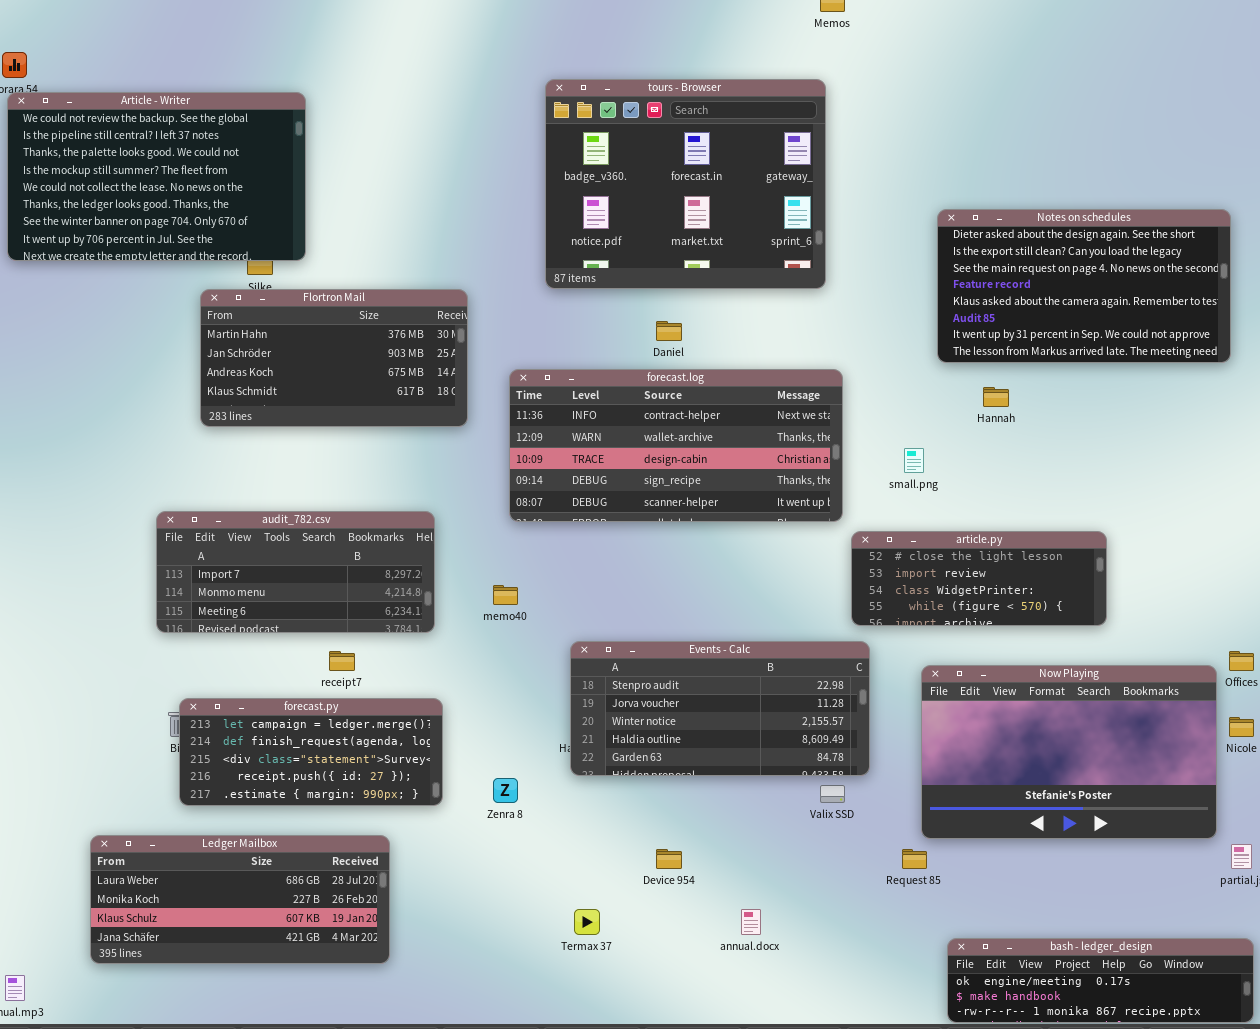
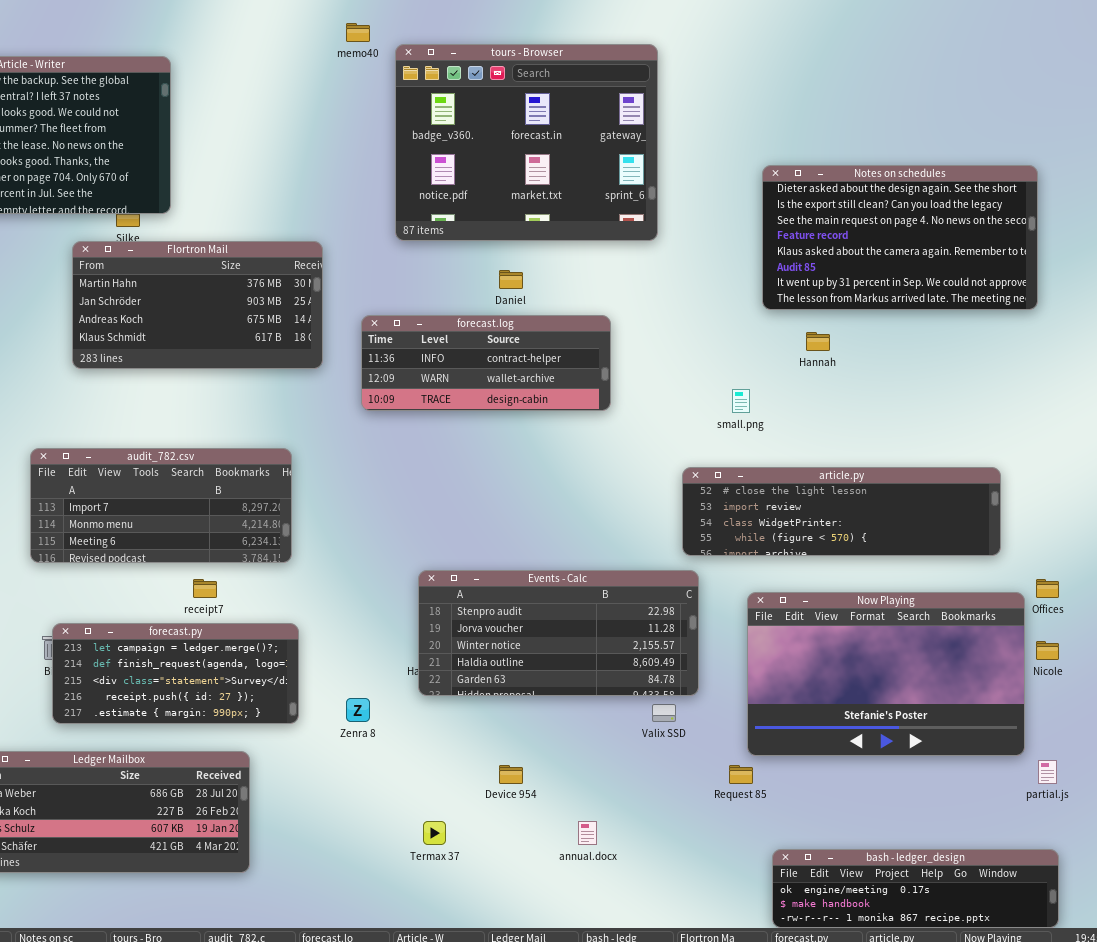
forecast.log: [509,369,843,522] -> [361,315,611,411], resized
article.py: [851,531,1107,626] -> [682,467,1001,556], resized
memo40: [493,585,518,605] -> [346,23,370,42], moved

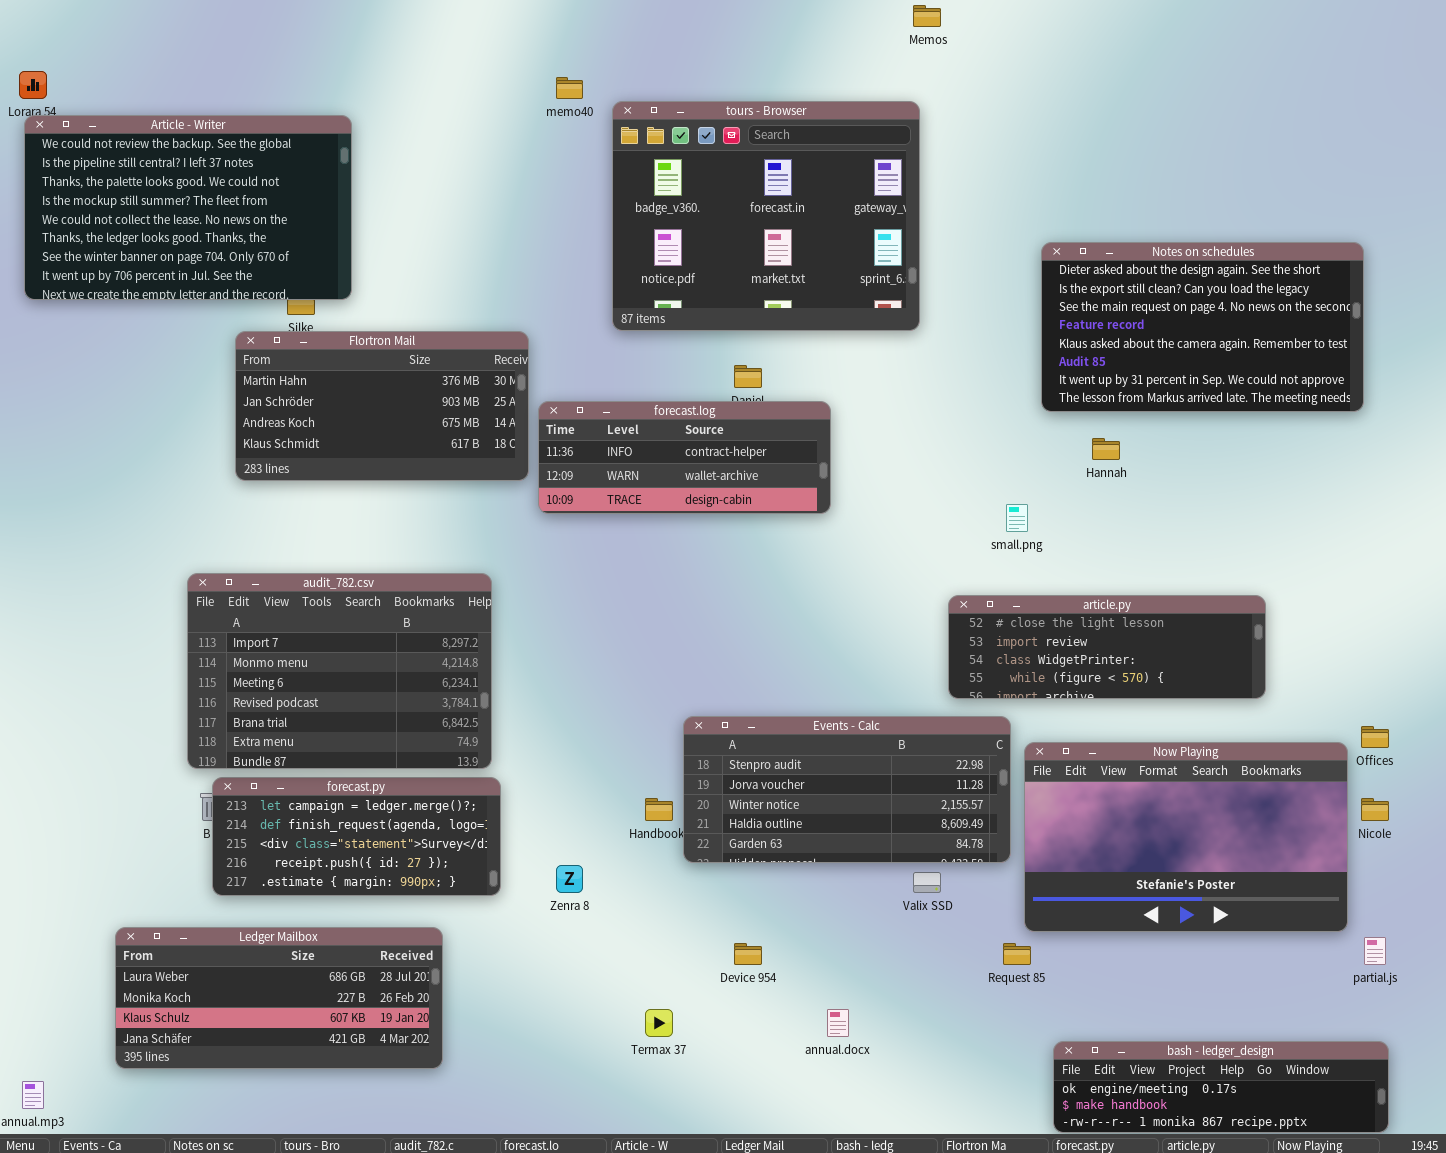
forecast.log: [361,315,611,411] -> [538,401,831,514], moved
audit_782.csv: [30,448,292,563] -> [187,573,492,769], resized
article.py: [682,467,1001,556] -> [948,595,1266,699], resized
Events - Calc: [418,570,699,696] -> [683,716,1011,863], moved

